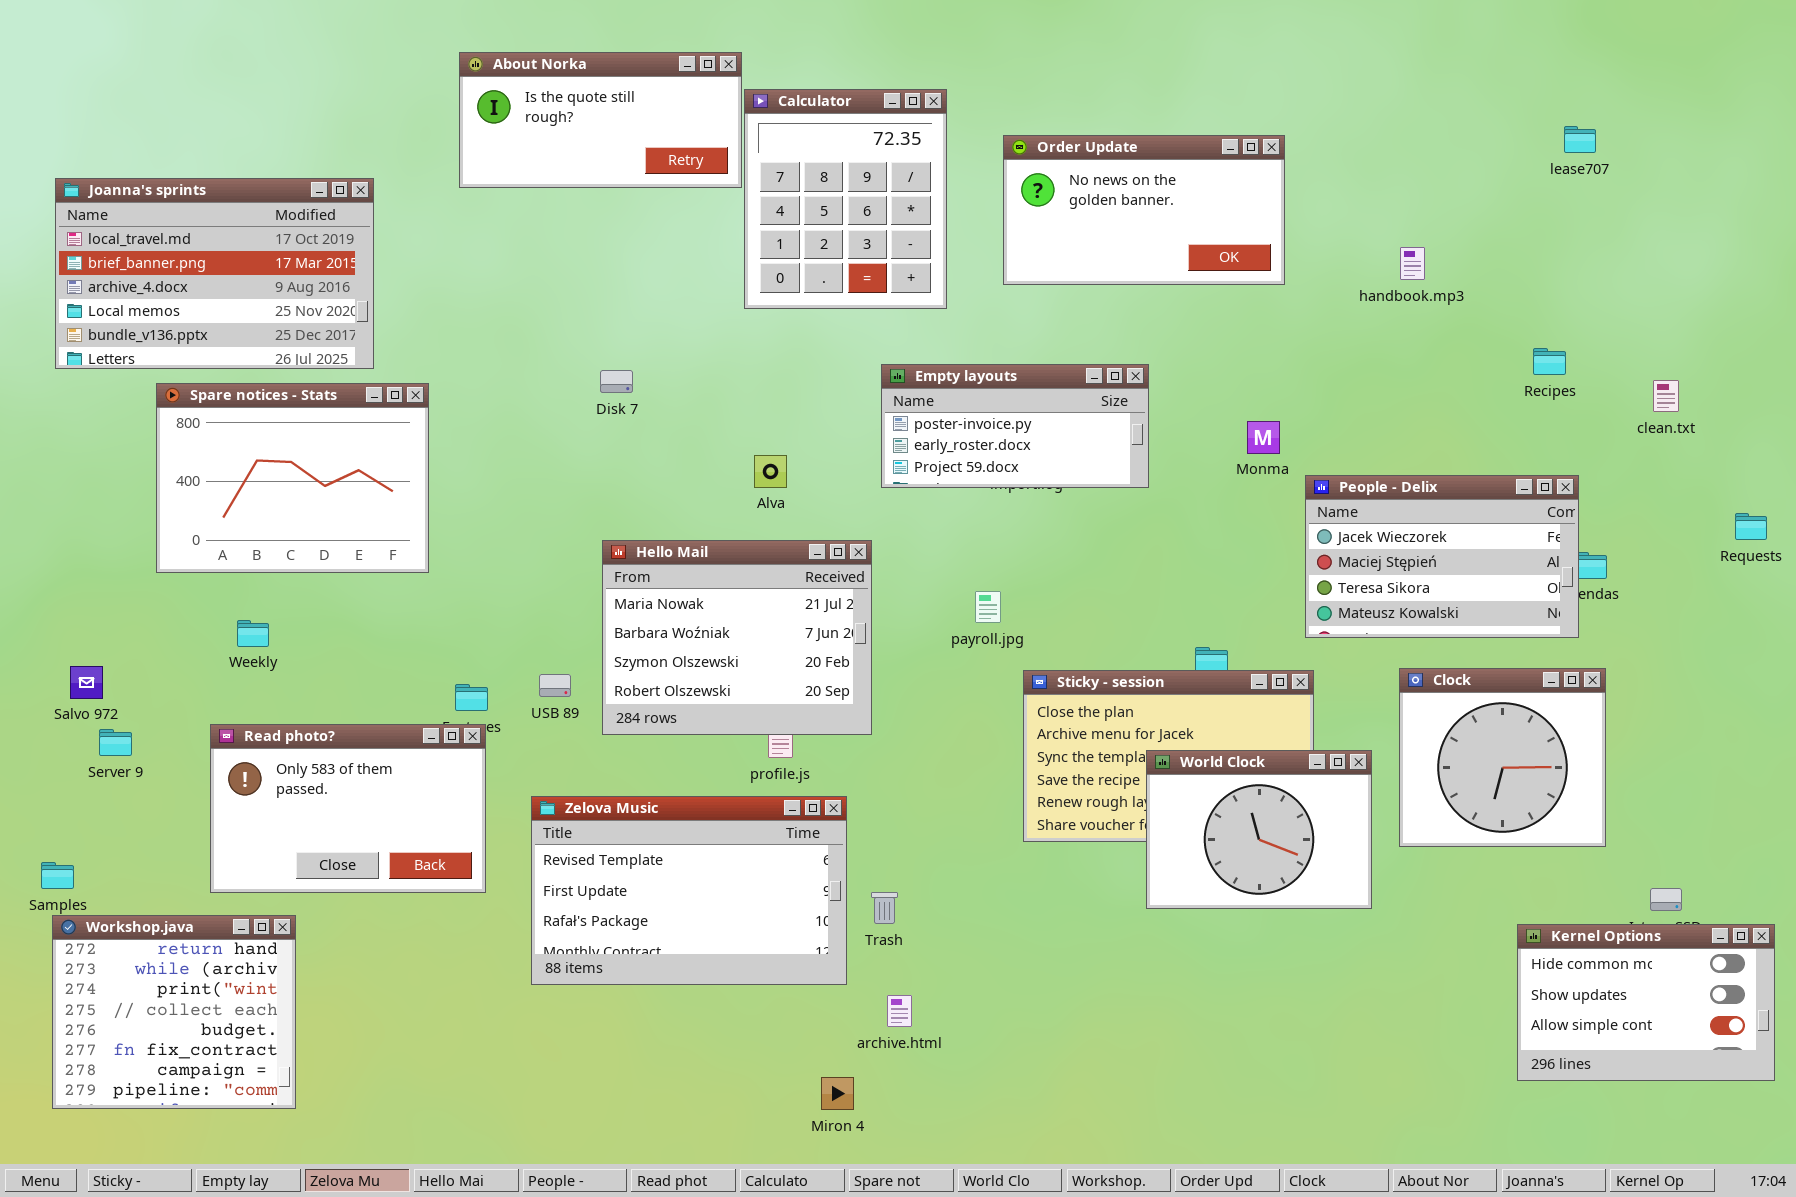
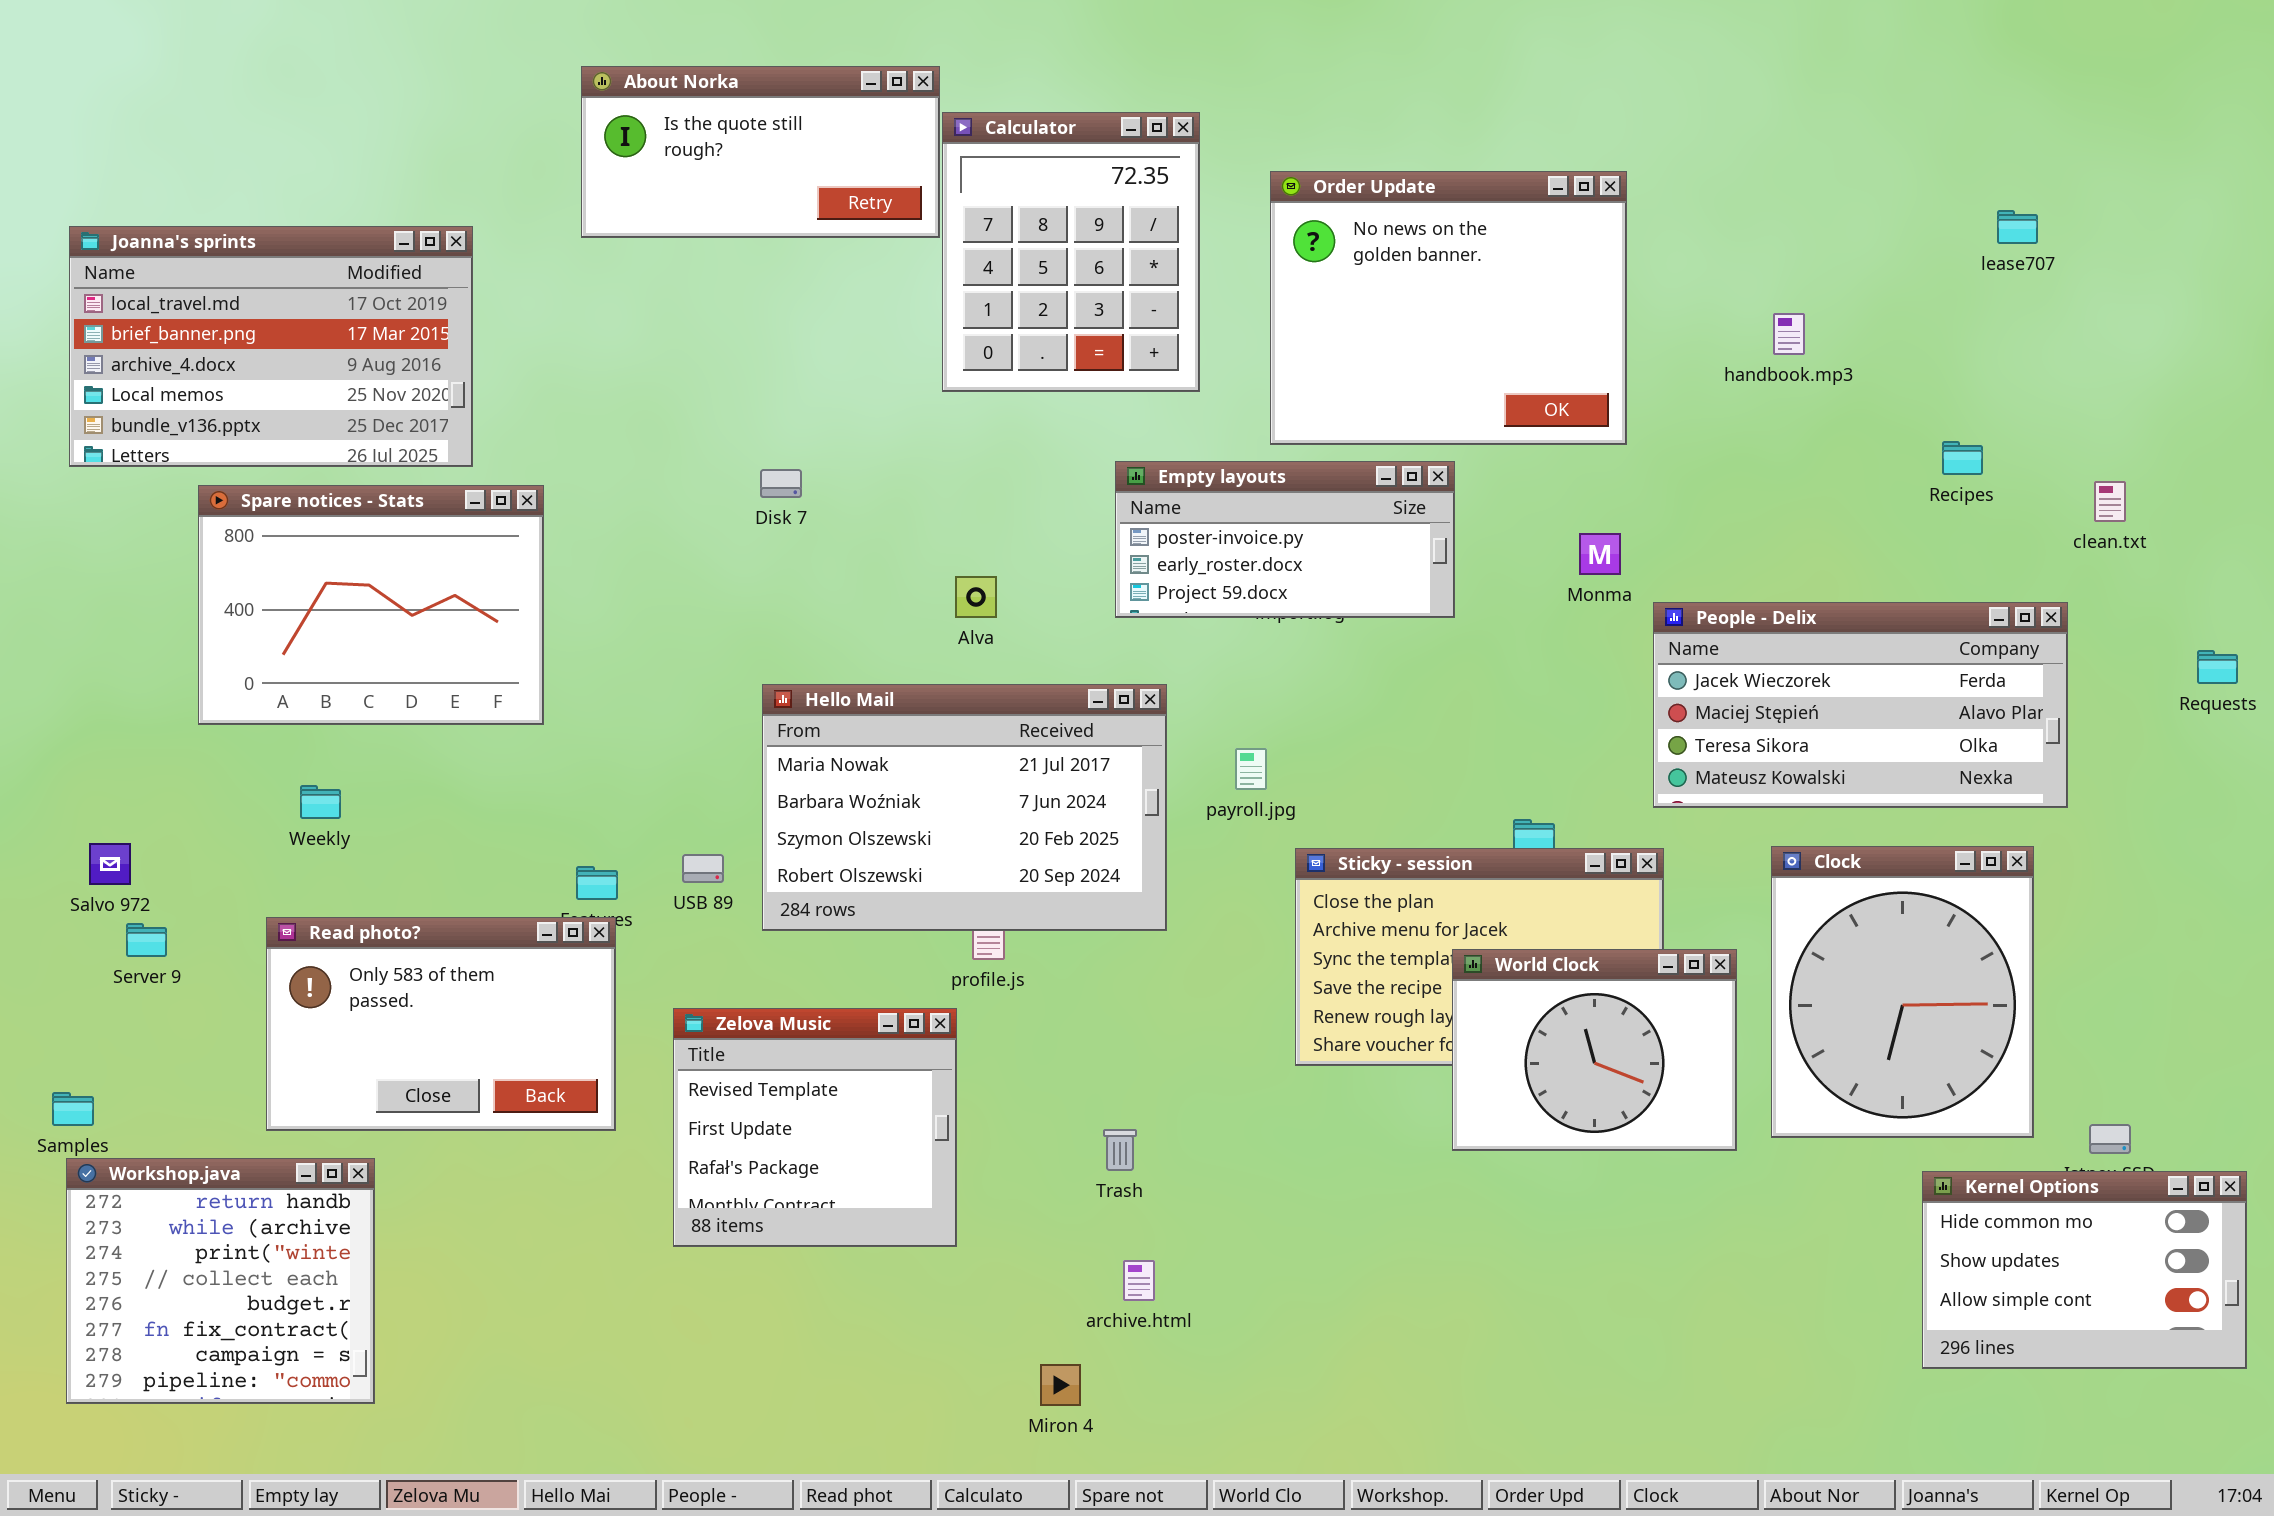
lease707: [1564,126,1596,153] -> [1997,210,2038,244], moved
Order Update: [1003,135,1285,285] -> [1270,171,1627,445], resized
People - Delix: [1305,475,1579,638] -> [1653,602,2068,808], resized
Hello Mail: [602,540,872,735] -> [762,684,1167,931], resized
Clock: [1399,668,1606,847] -> [1771,846,2034,1138], resized
Zelova Music: [531,796,847,985] -> [673,1008,957,1247], resized

